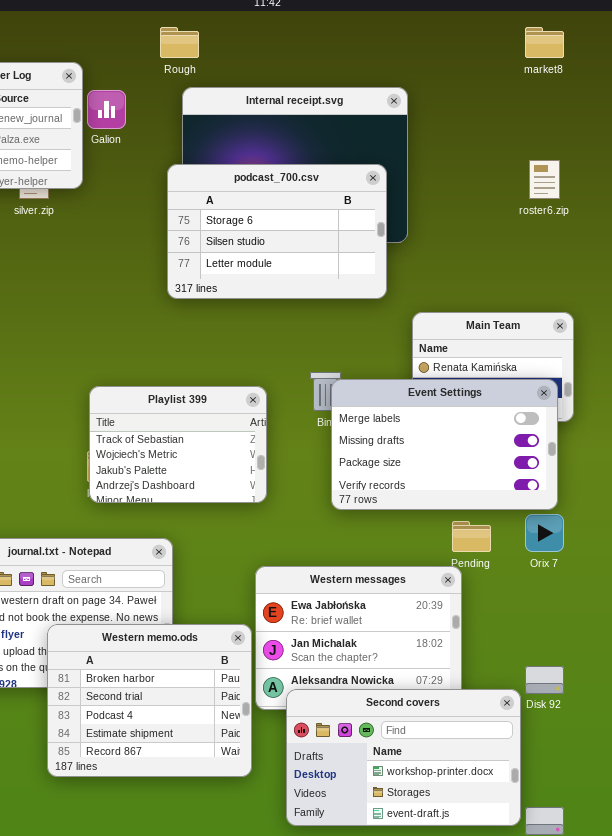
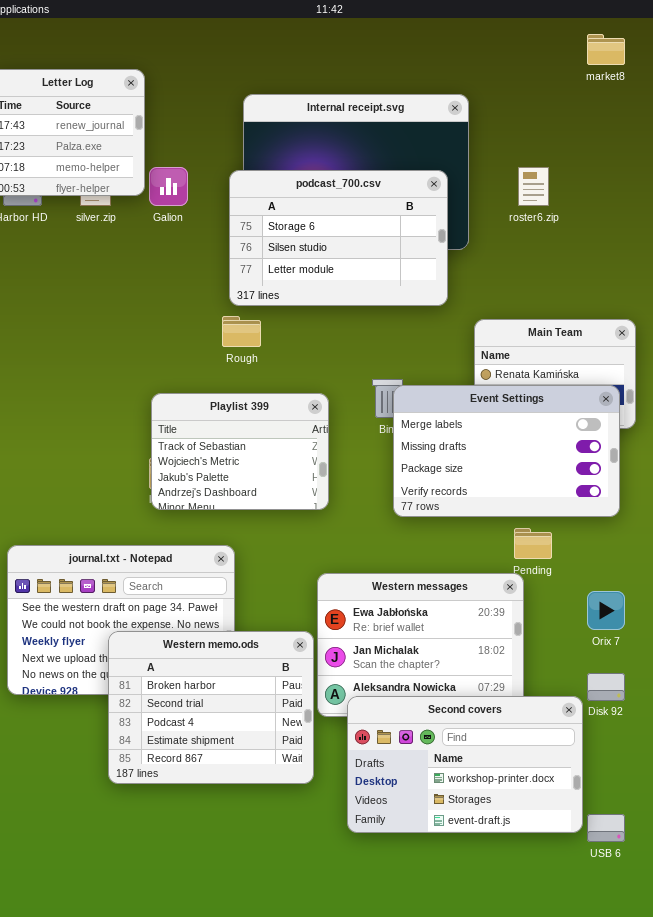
Rough: [160,27,199,58] -> [222,316,261,347], moved
Galion: [87,90,126,129] -> [149,167,188,206], moved
roster6.zip: [529,160,560,199] -> [518,167,549,206], moved
Orix 7: [525,514,564,552] -> [587,591,625,630], moved

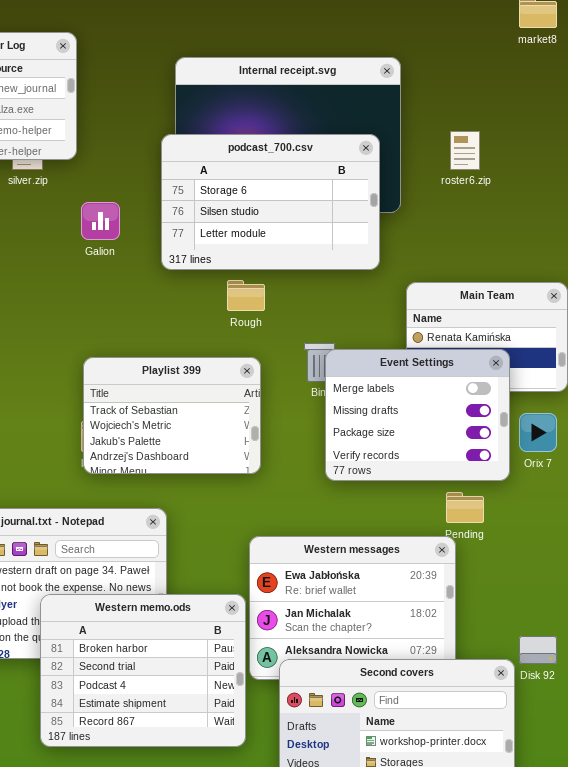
Galion: [149,167,188,206] -> [81,202,120,240], moved
Rough: [222,316,261,347] -> [227,280,265,311], moved
Event Settings: [393,385,620,517] -> [325,349,510,481], resized
Orix 7: [587,591,625,630] -> [519,413,557,452], moved

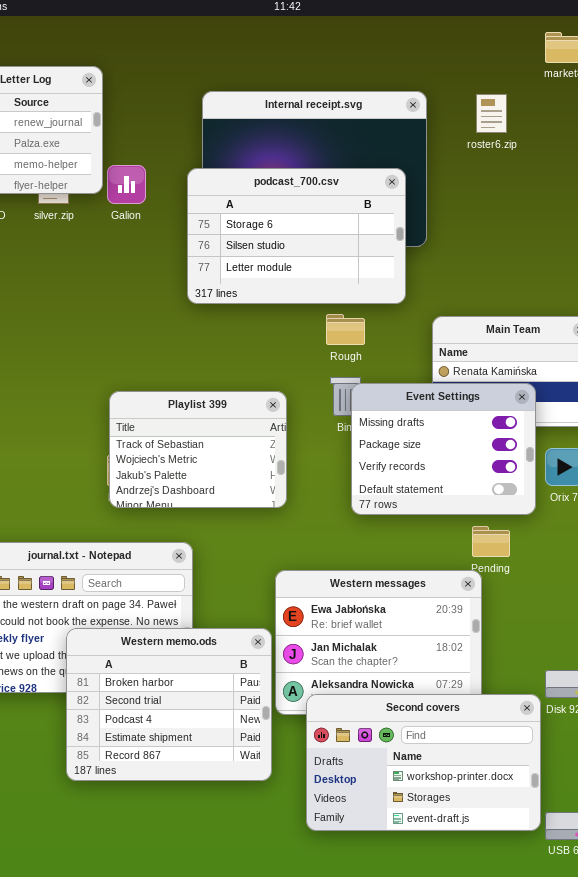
roster6.zip: [450,131,480,170] -> [476,94,507,133], moved
Galion: [81,202,120,240] -> [107,165,146,204], moved
Rough: [227,280,265,311] -> [326,314,365,345], moved
Event Settings: [325,349,510,481] -> [351,383,536,515], scrolled down 1 row

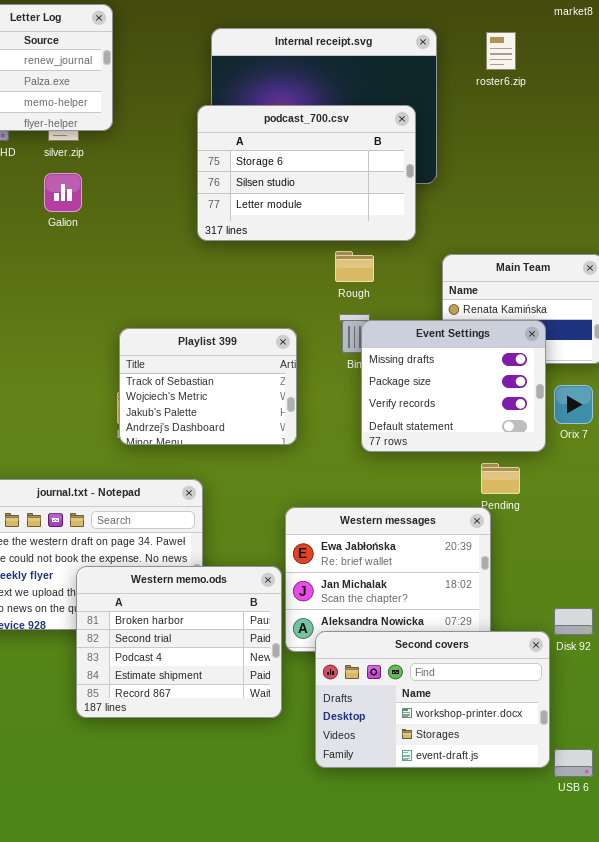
Galion: [107,165,146,204] -> [44,173,82,212], moved

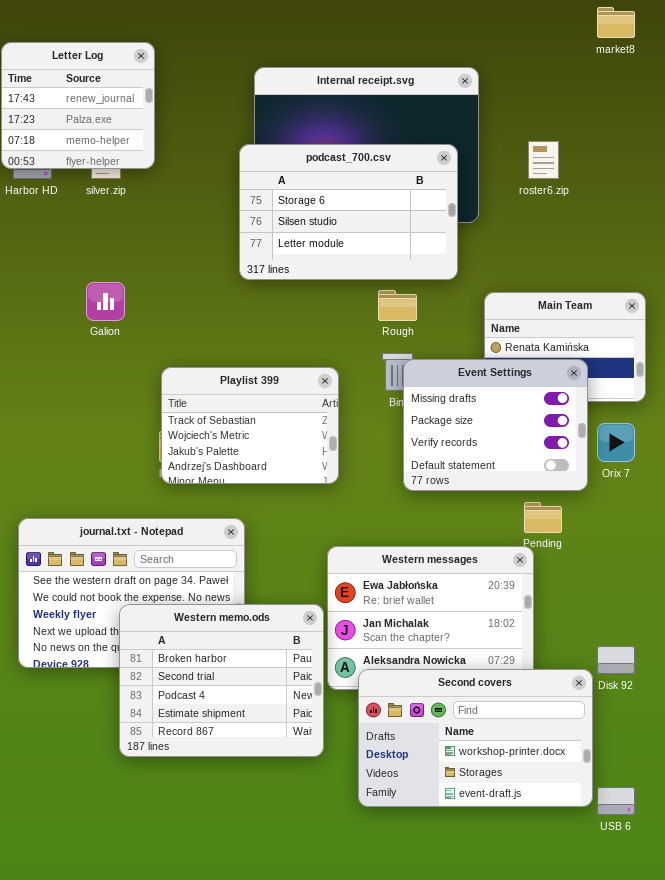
roster6.zip: [486,32,516,70] -> [528,141,559,179], moved
Galion: [44,173,82,212] -> [86,282,125,321], moved

